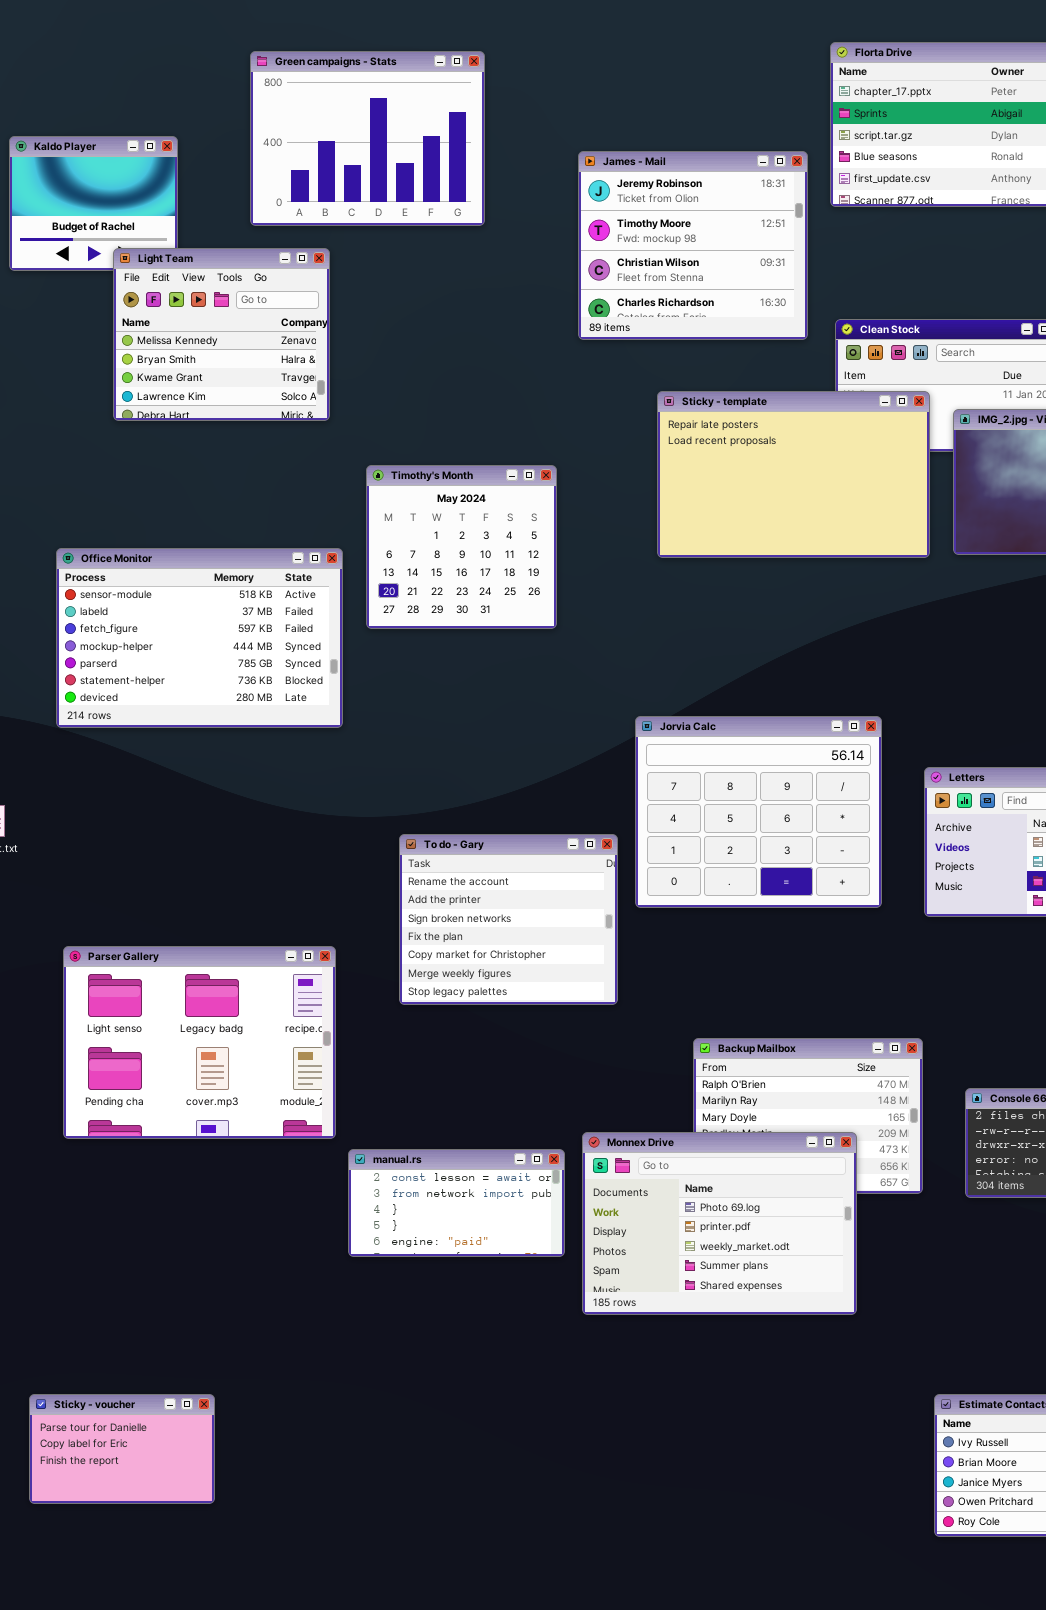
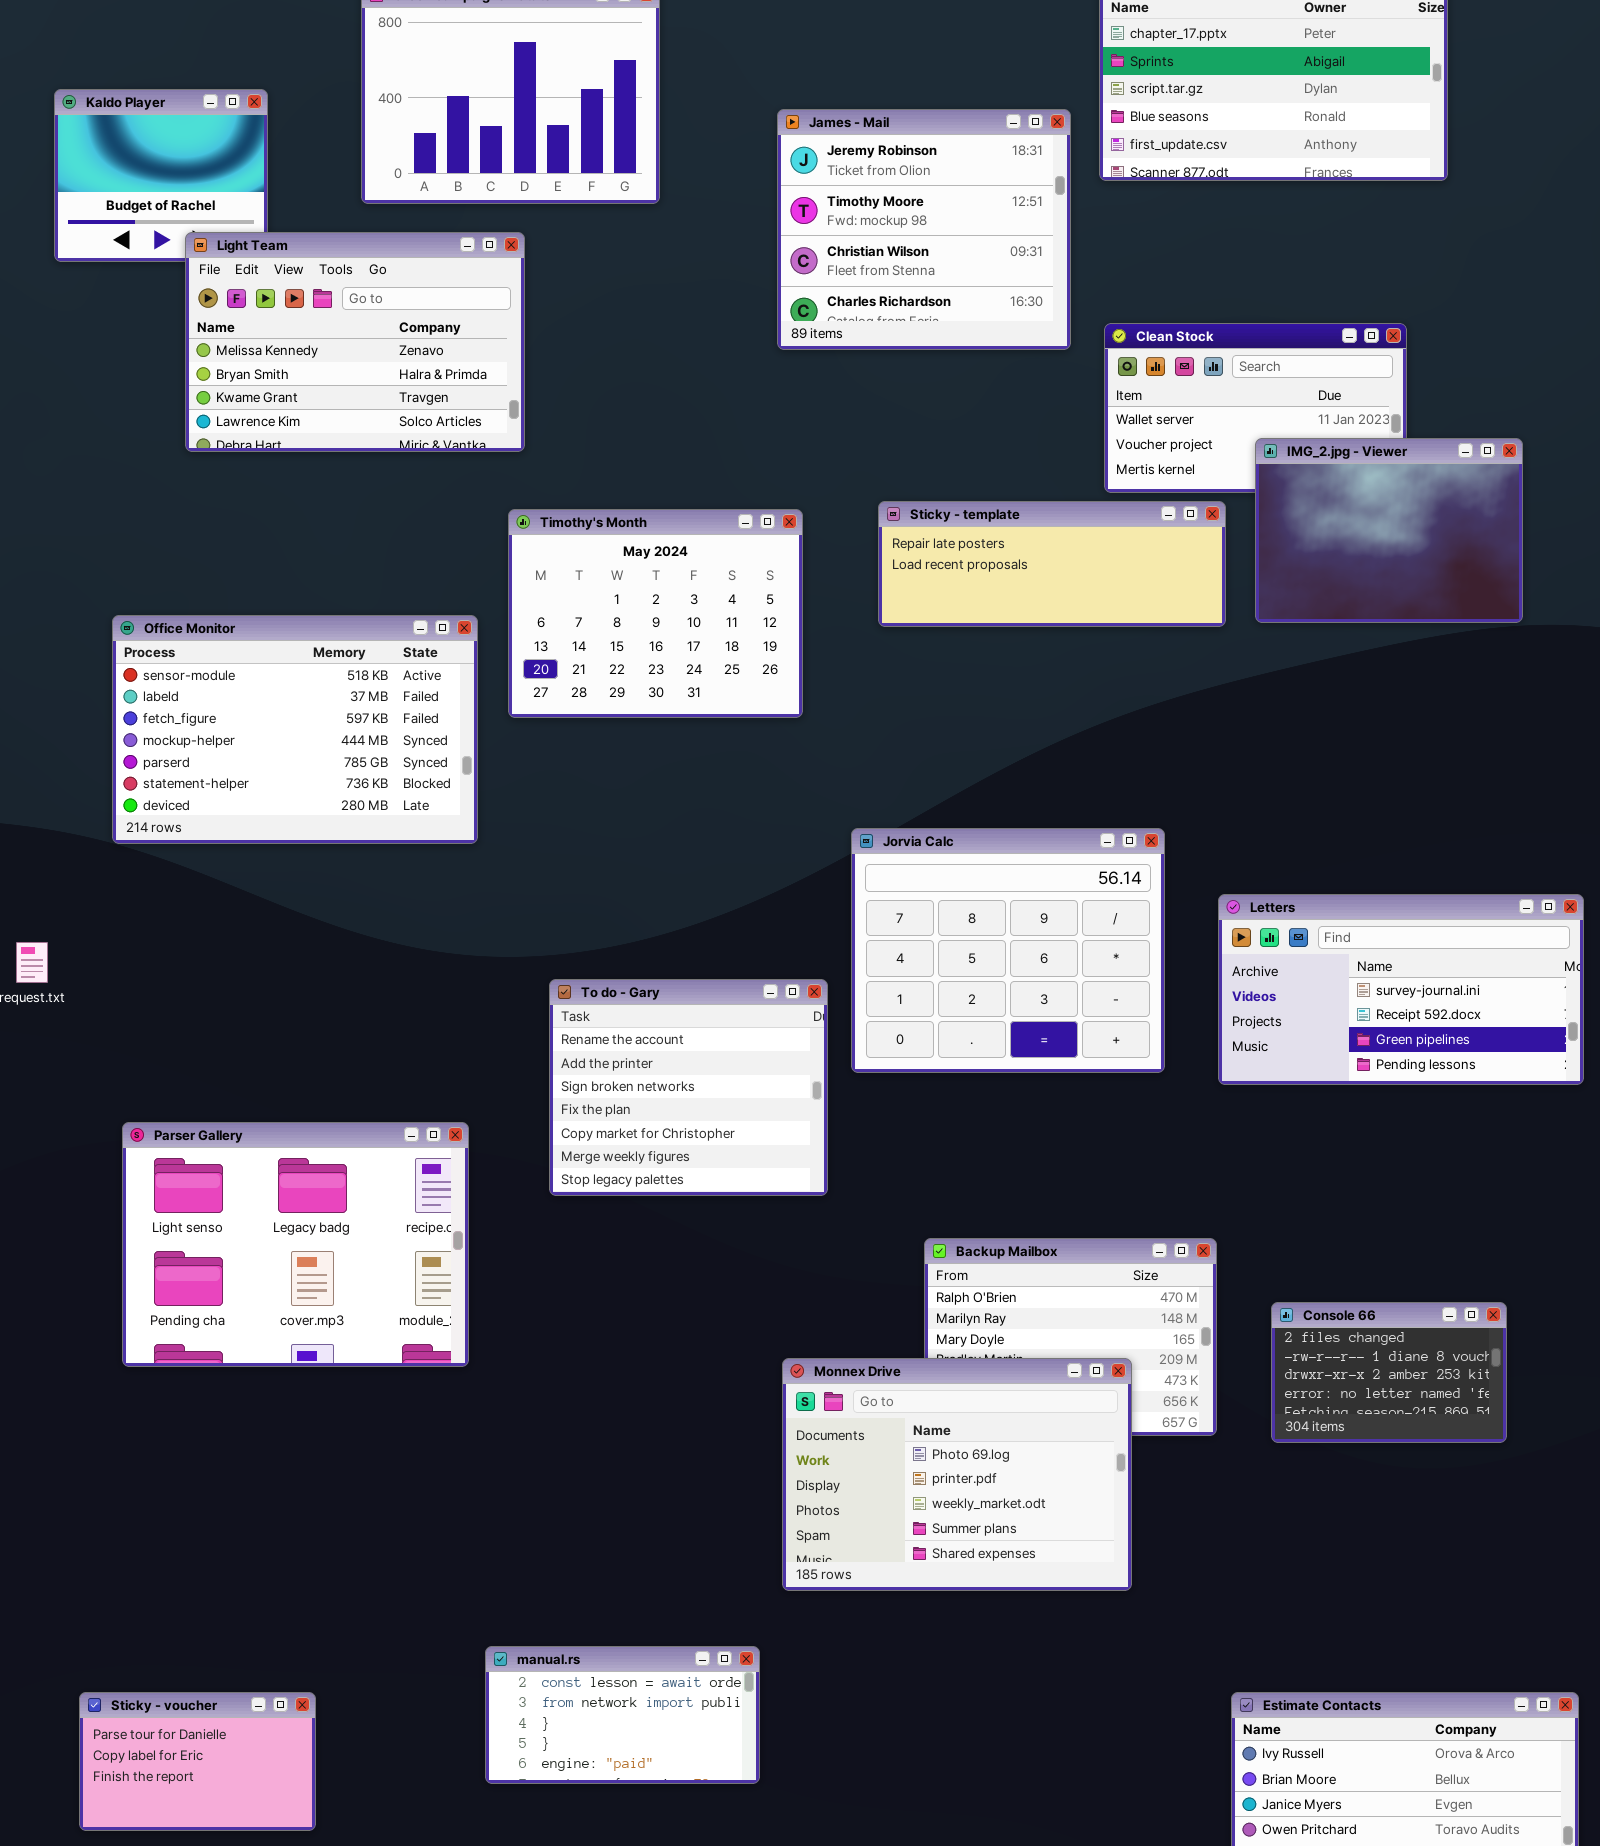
Light Team: [113,248,330,421] -> [185,232,525,452], resized
Sticky - template: [657,391,930,558] -> [878,501,1226,627], resized
Timothy's Month: [366,465,557,629] -> [508,509,803,718], resized
manual.rs: [348,1149,565,1257] -> [485,1646,760,1784], moved

